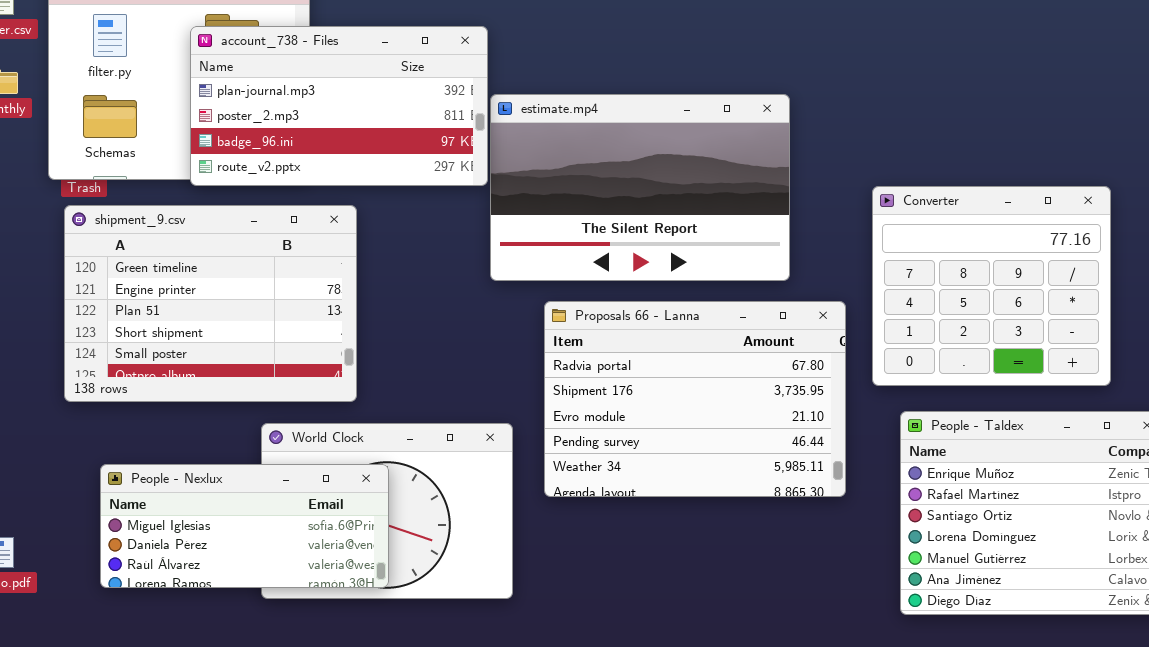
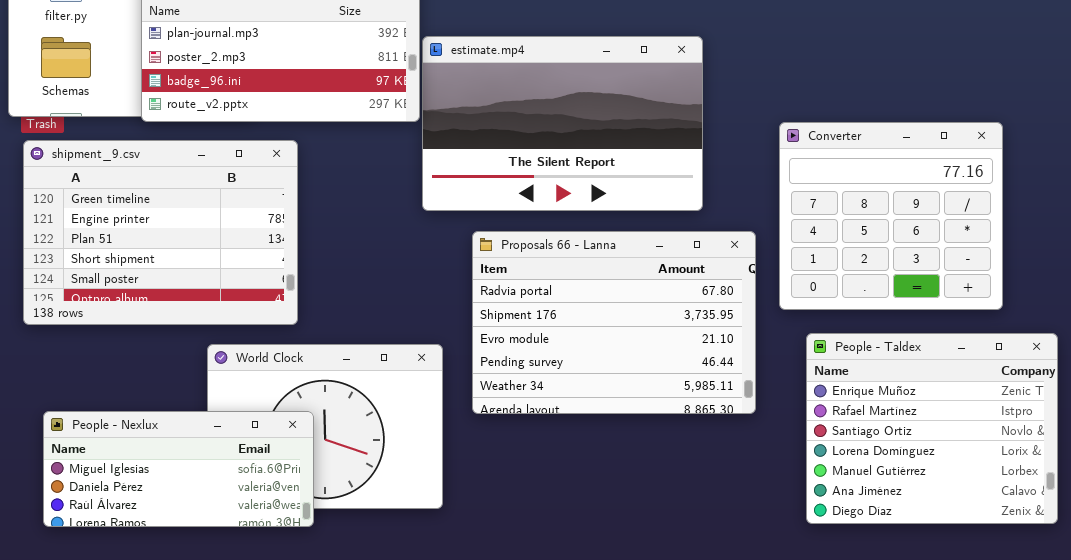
People - Nexlux: [100,464,389,588] -> [43,411,314,527], moved

